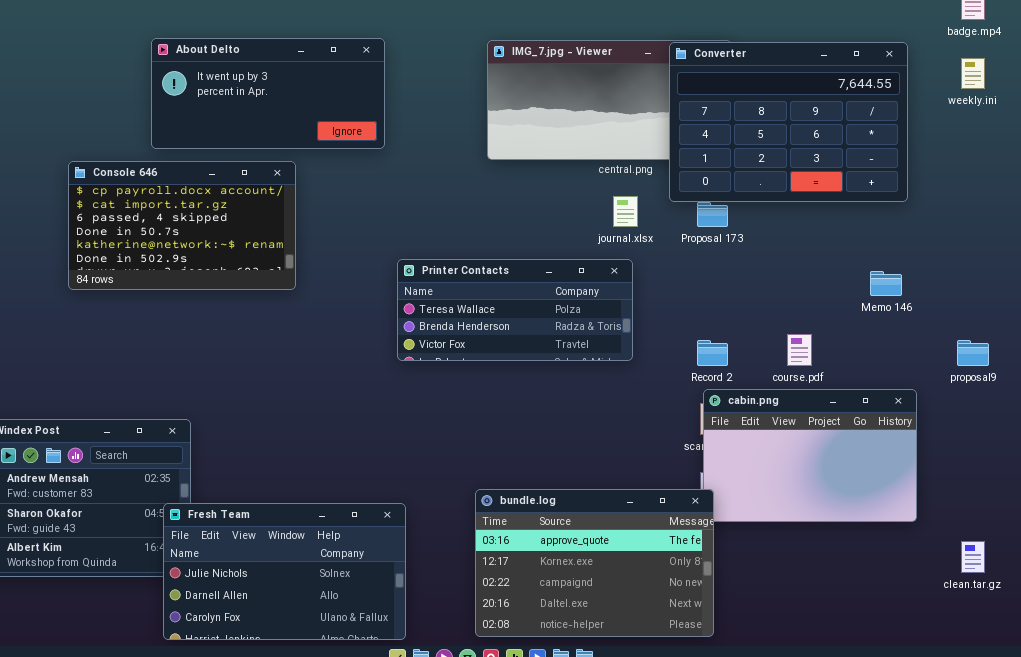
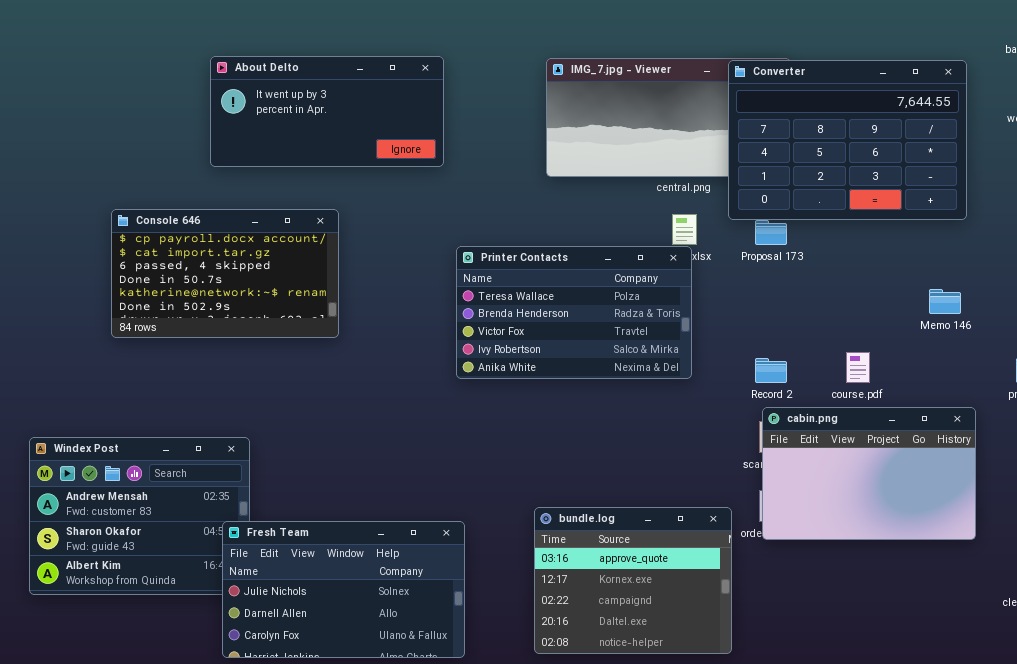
Console 646: [68,161,296,290] -> [111,209,339,338], moved
Printer Contacts: [397,259,633,361] -> [456,246,692,379], resized
bundle.log: [475,489,714,637] -> [534,507,732,654], resized

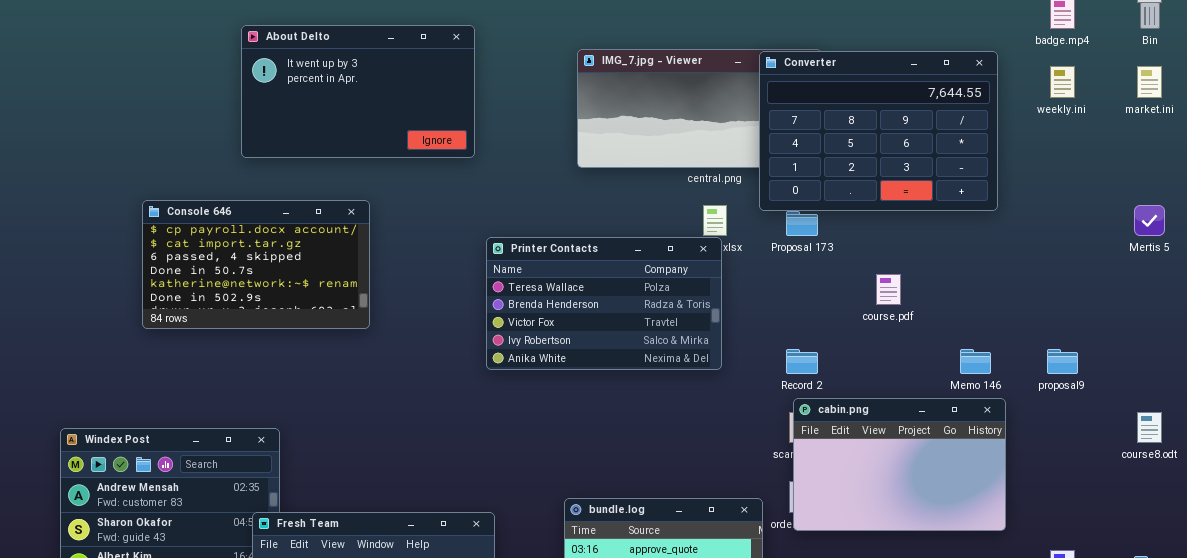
About Delto: [210,56,444,167] -> [241,25,475,158], resized
Memo 146: [929,289,961,314] -> [960,349,991,374], moved
course.pdf: [846,352,870,383] -> [876,274,901,305], moved

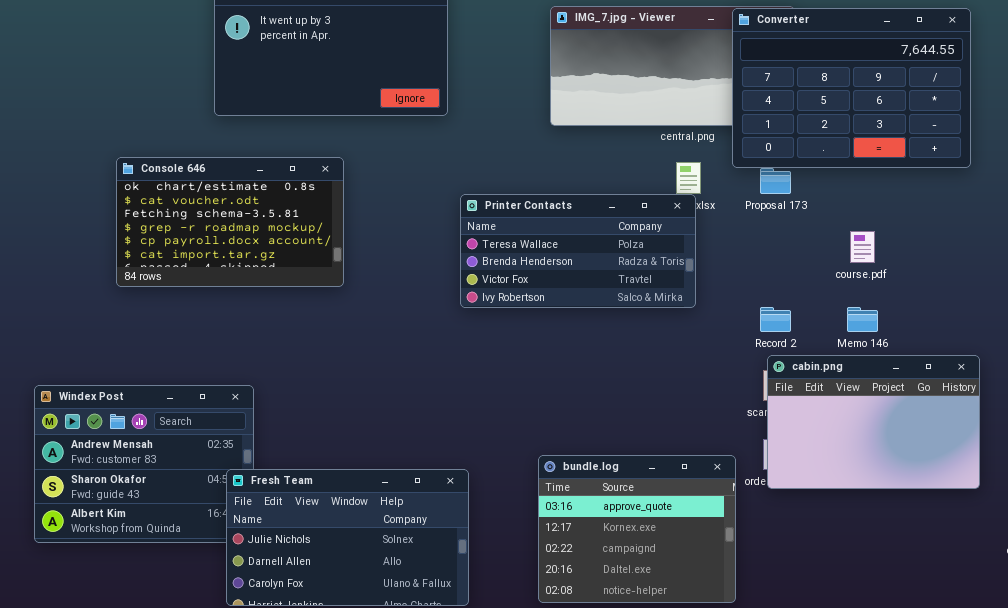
Console 646: [142,200,370,329] -> [116,157,344,287], scrolled up 4 rows
Printer Contacts: [486,237,722,370] -> [460,194,696,308], resized
Memo 146: [960,349,991,374] -> [847,307,878,332], moved

